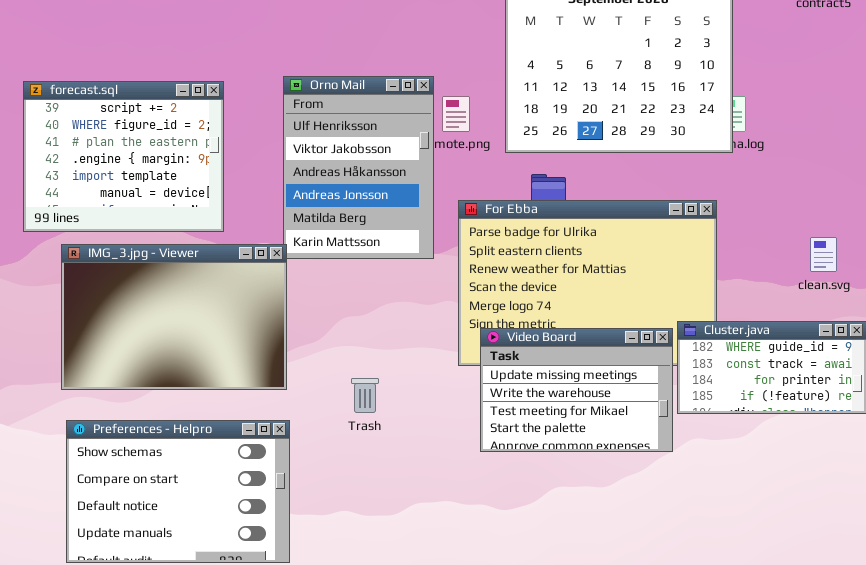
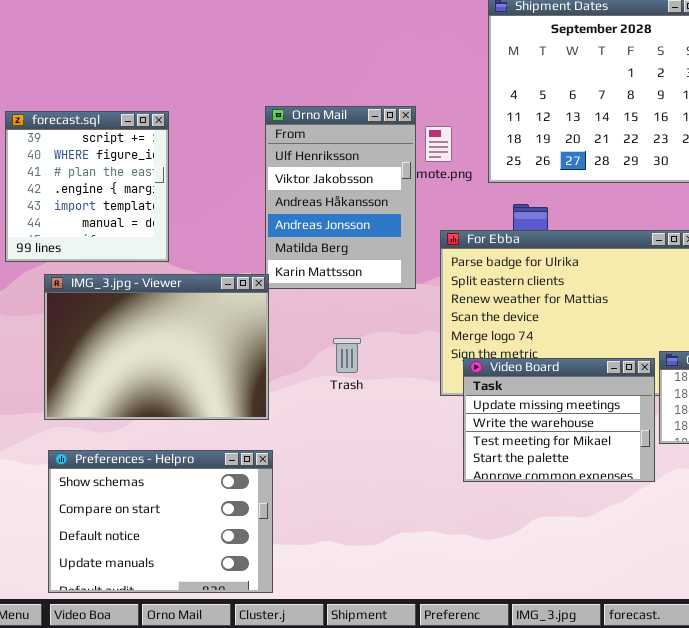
forecast.sql: [23,81,224,232] -> [5,111,169,262], resized
Trash: [351,378,379,413] -> [333,338,361,373], moved

